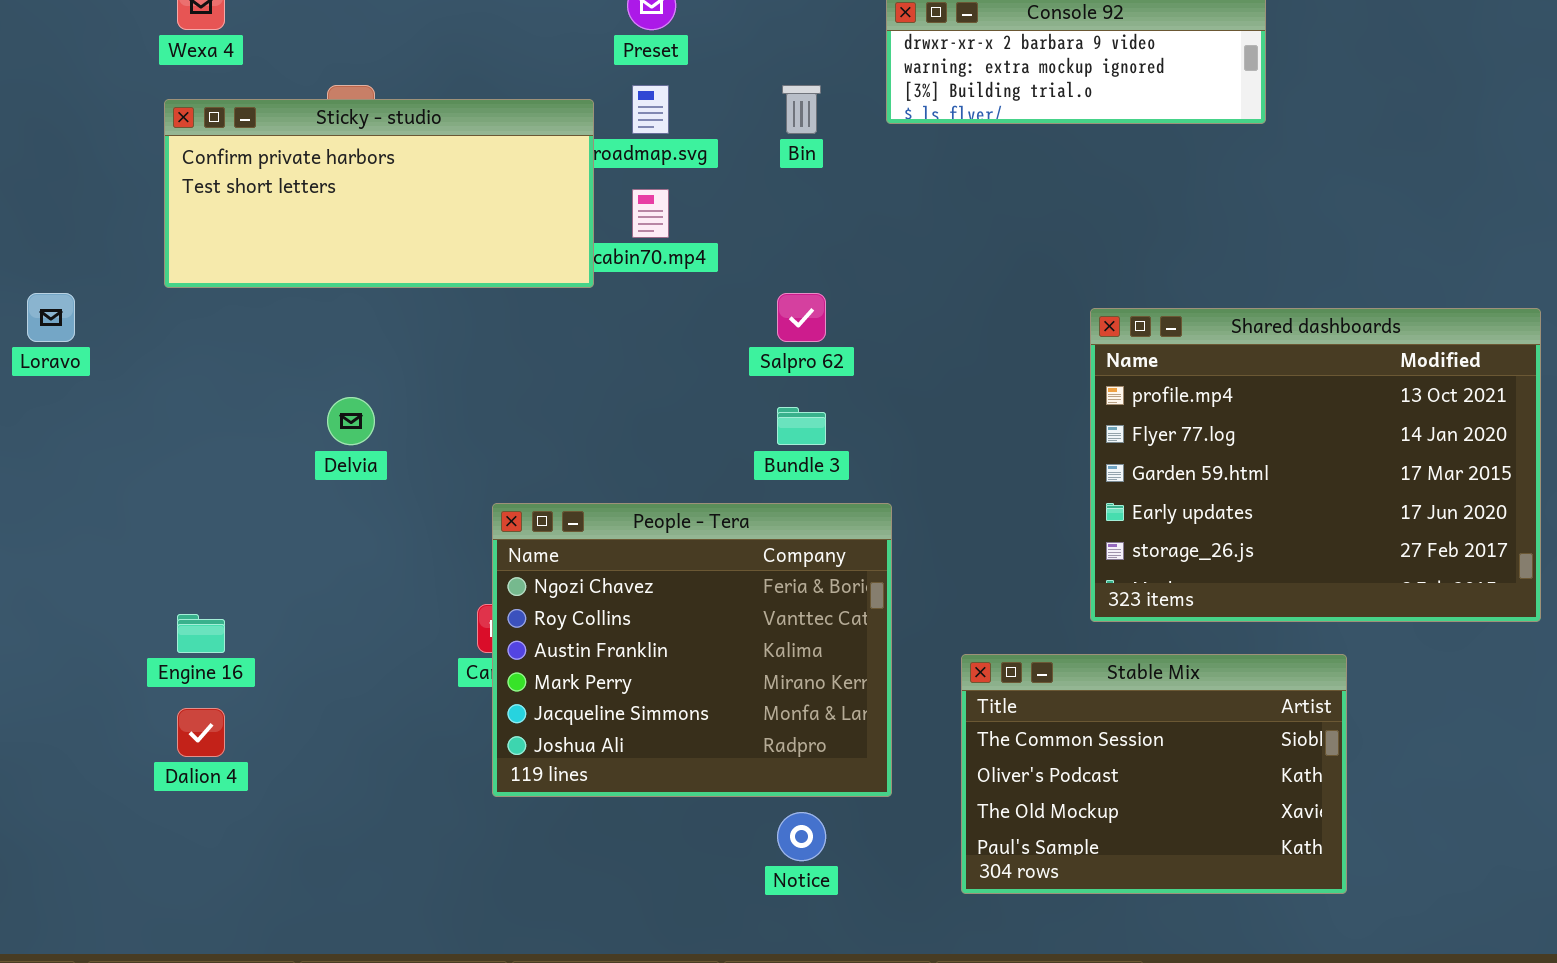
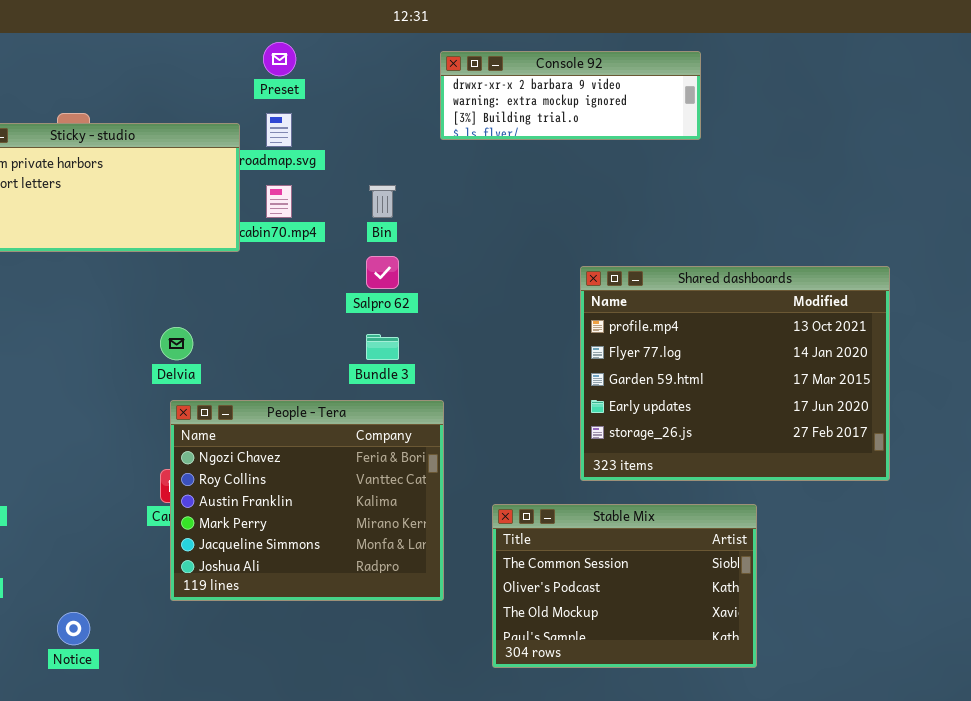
Bin: [782,85,821,134] -> [369,185,396,218], moved
Delvia: [327,397,375,445] -> [160,327,193,360], moved
Notice: [777,812,826,861] -> [57,612,90,645], moved

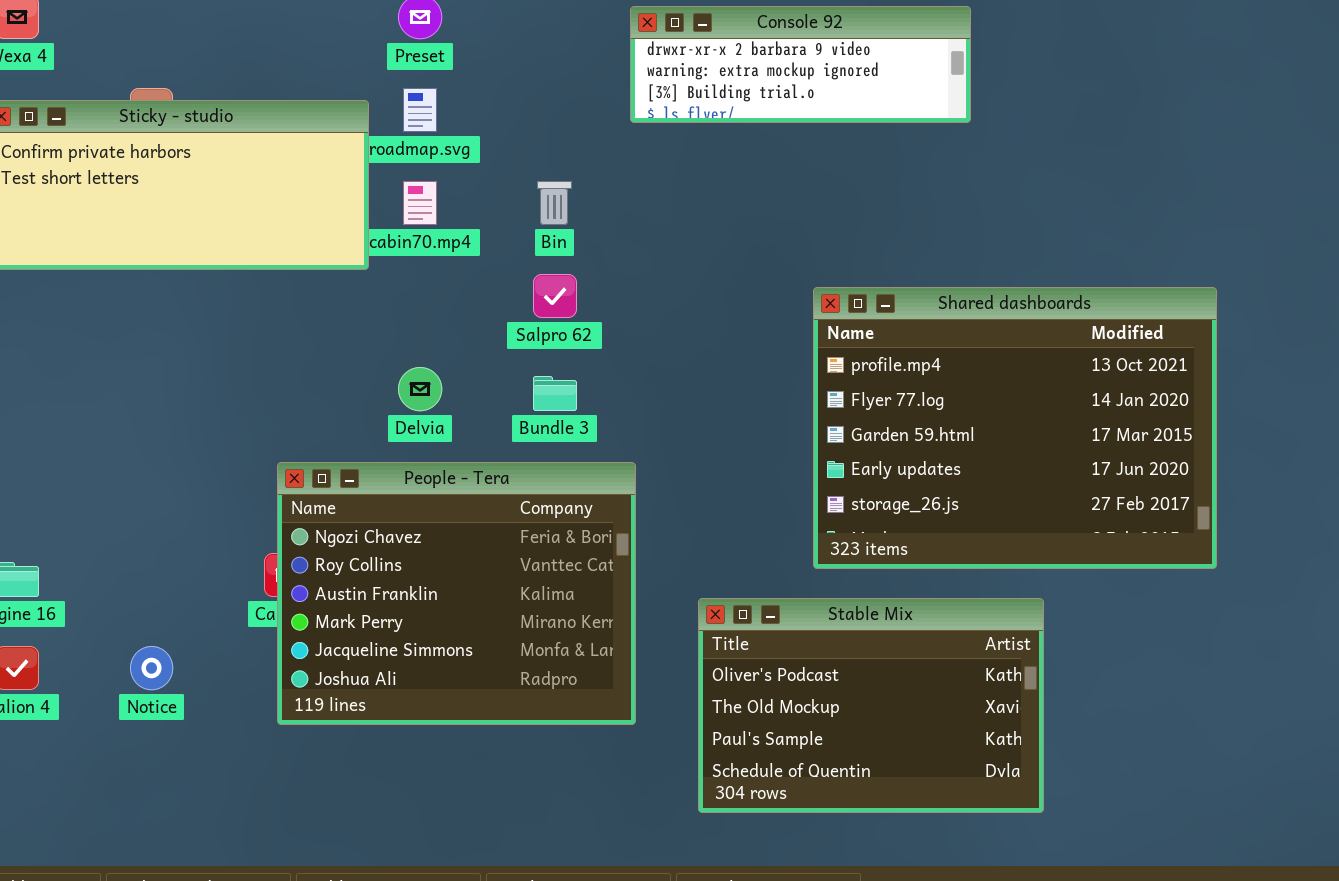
Delvia: [160,327,193,360] -> [398,367,442,411], moved
Stable Mix: [492,504,757,668] -> [698,598,1044,813], scrolled down 1 row
Notice: [57,612,90,645] -> [130,646,173,690], moved

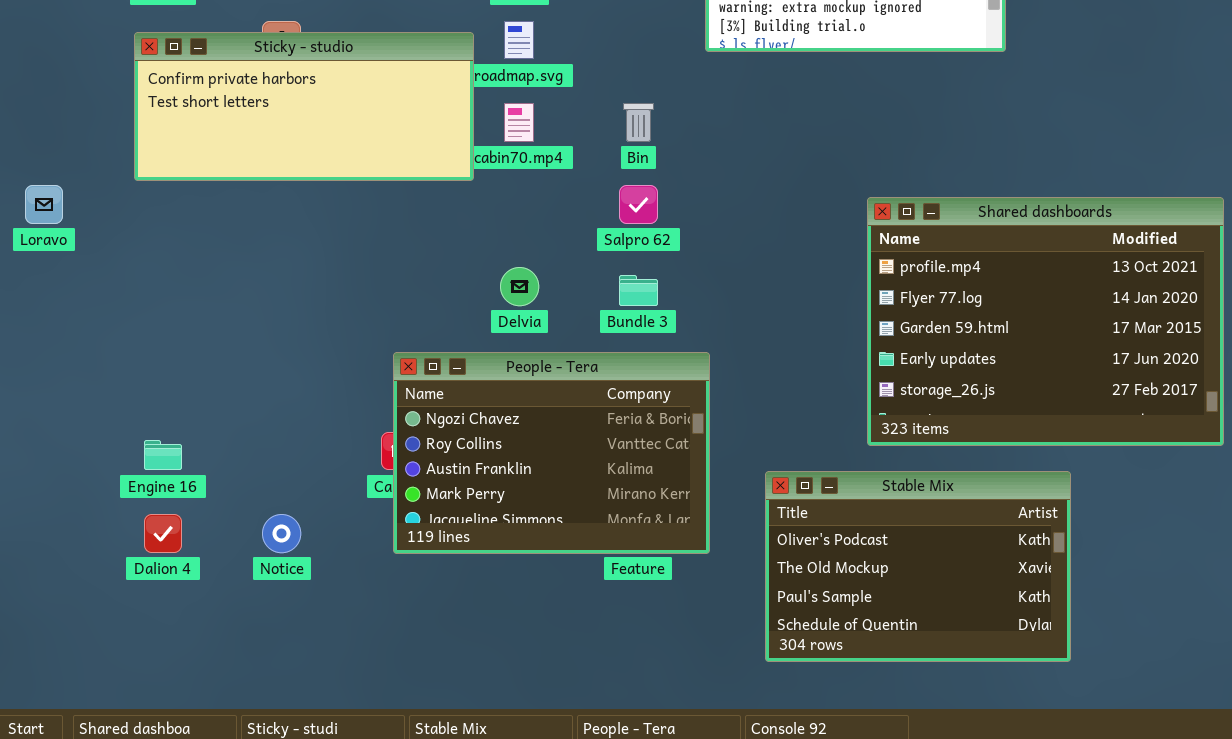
People - Tera: [277,462,636,725] -> [393,352,710,554], resized

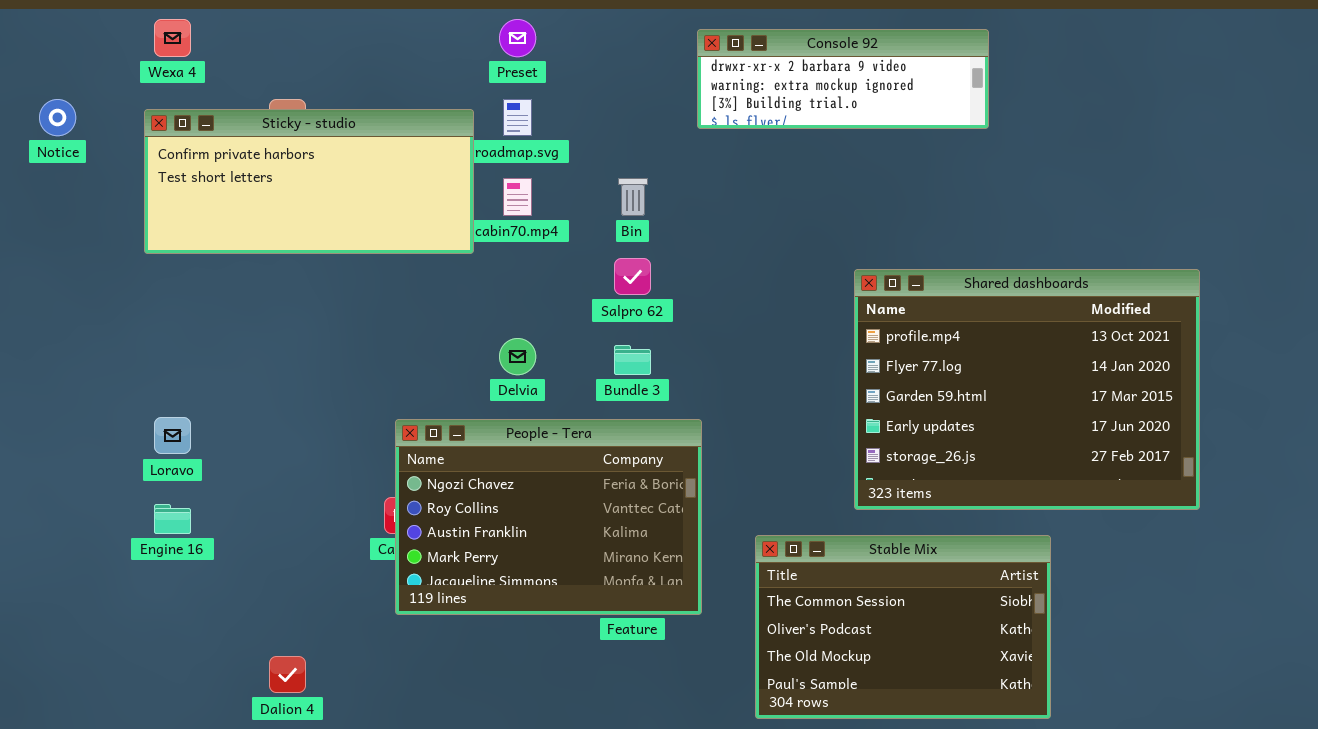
Loravo: [25,185,63,224] -> [154,417,191,454], moved
Stable Mix: [765,471,1071,662] -> [755,535,1051,719], scrolled up 1 row
Dalion 4: [144,514,182,553] -> [269,656,306,693], moved
Notice: [262,514,301,553] -> [39,99,76,136], moved

